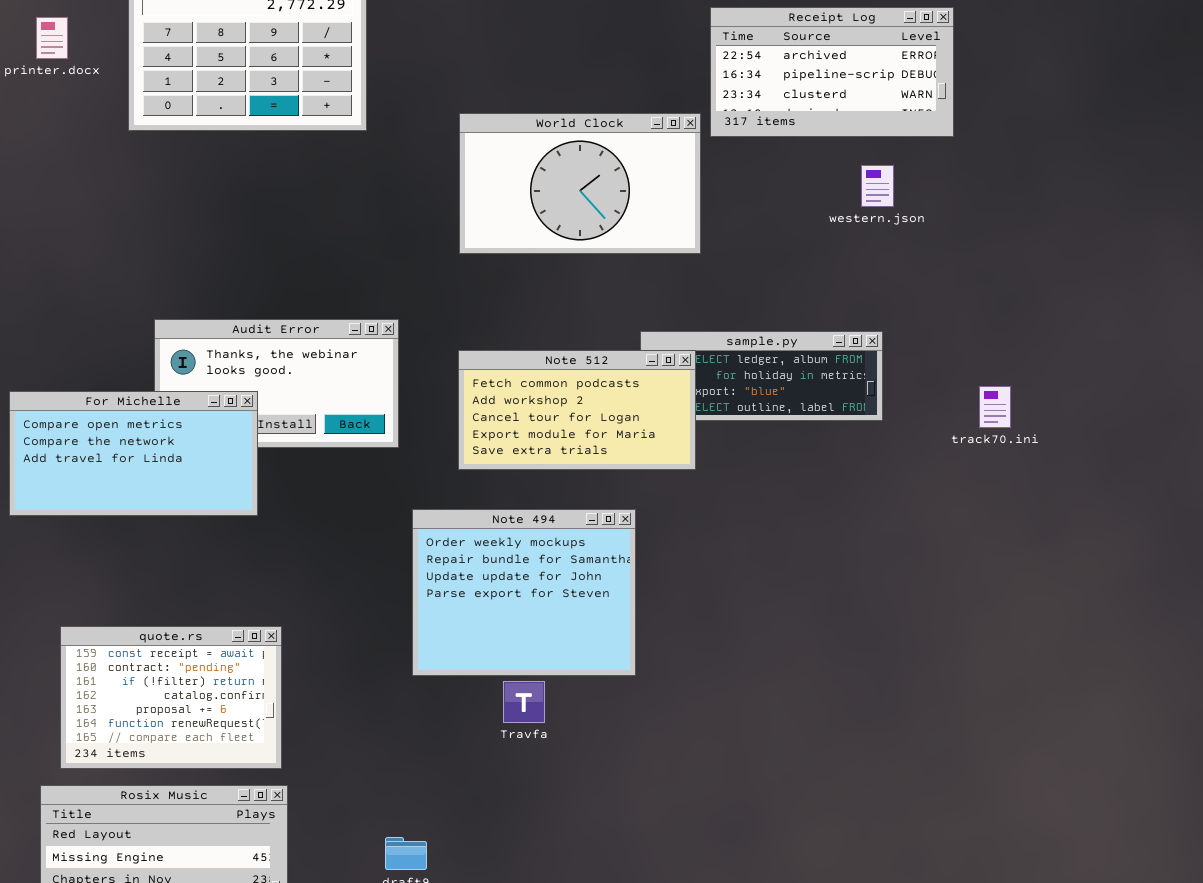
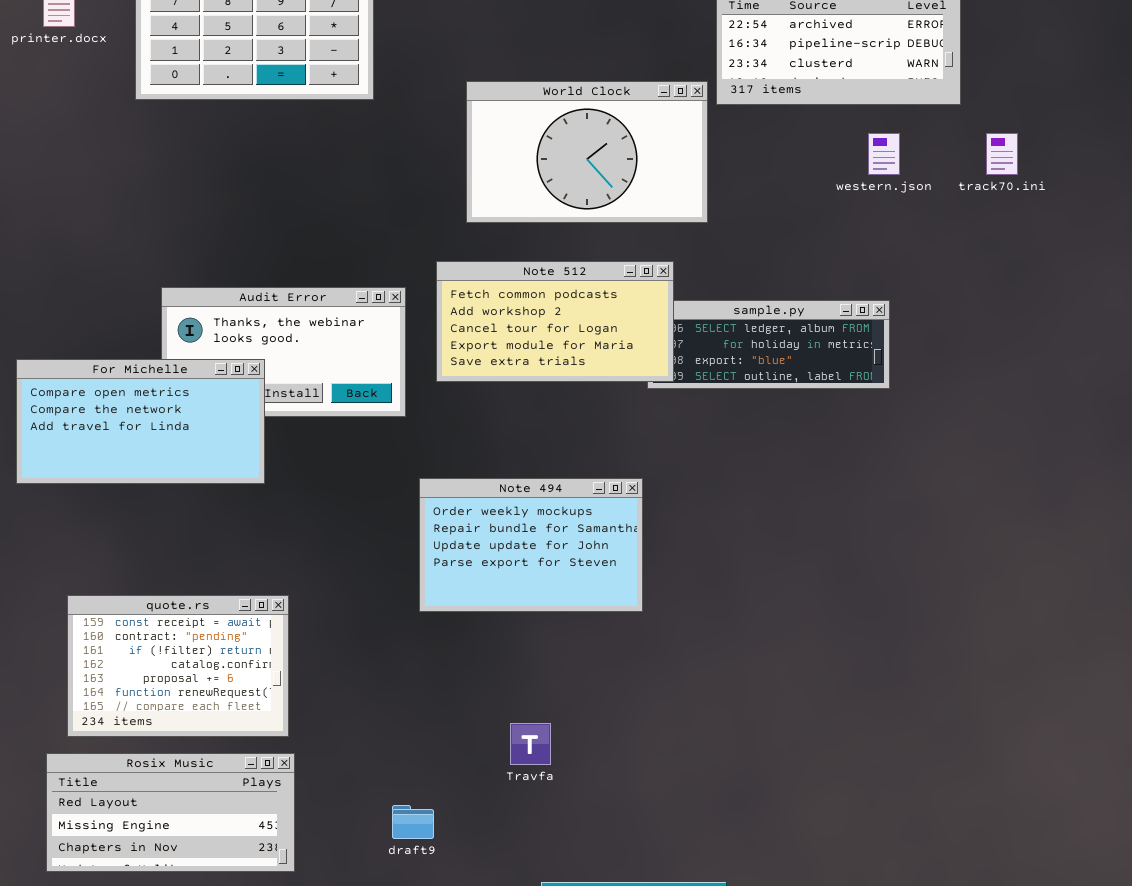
Note 512: [458,350,696,470] -> [436,261,674,382], moved
track70.ini: [979,386,1011,428] -> [986,133,1018,175], moved
Note 494: [412,509,636,676] -> [419,478,643,612], resized
Travfa: [503,681,545,723] -> [510,723,551,765], moved

